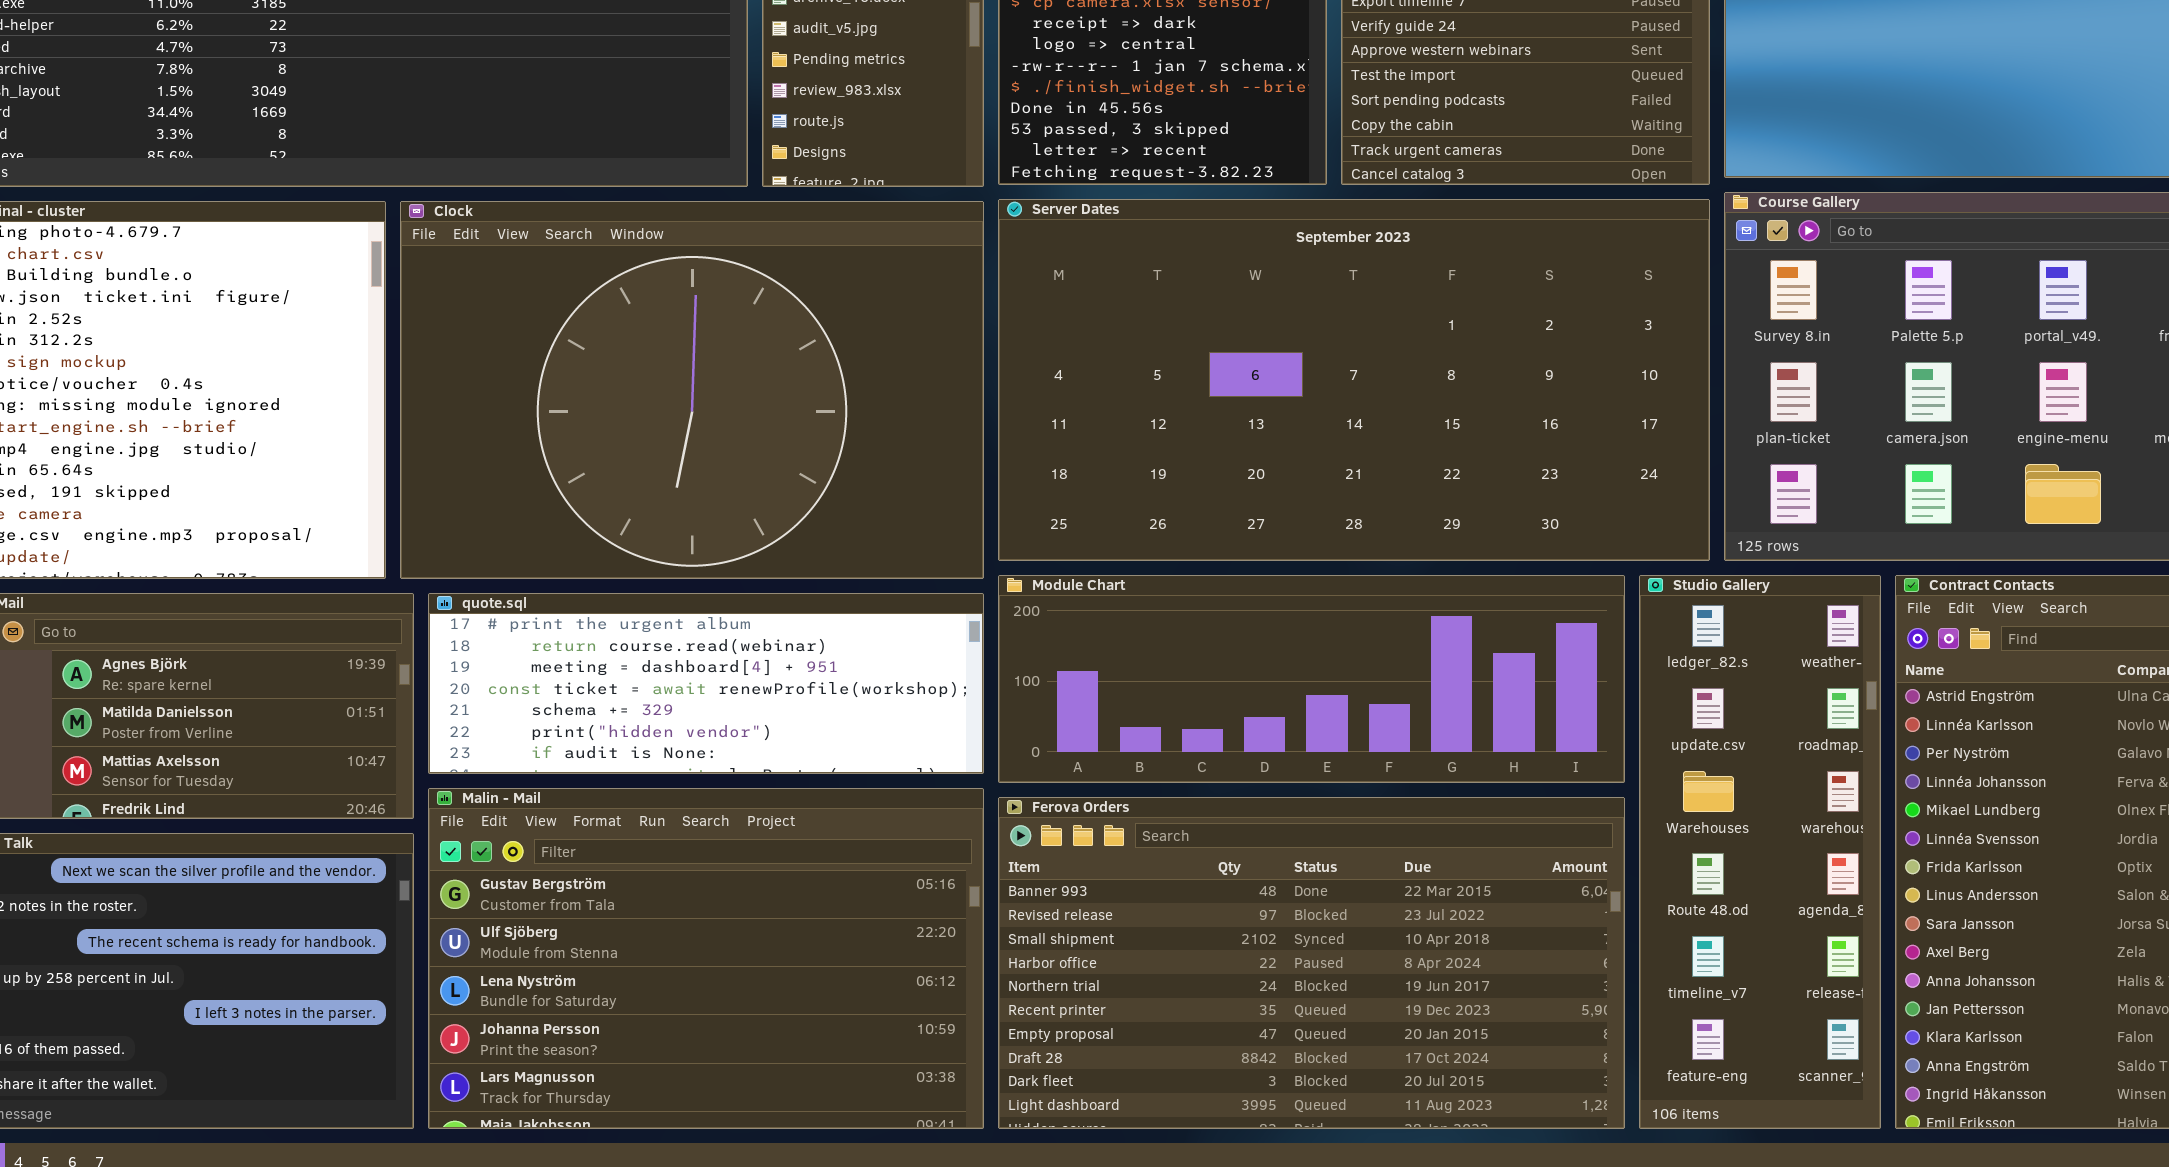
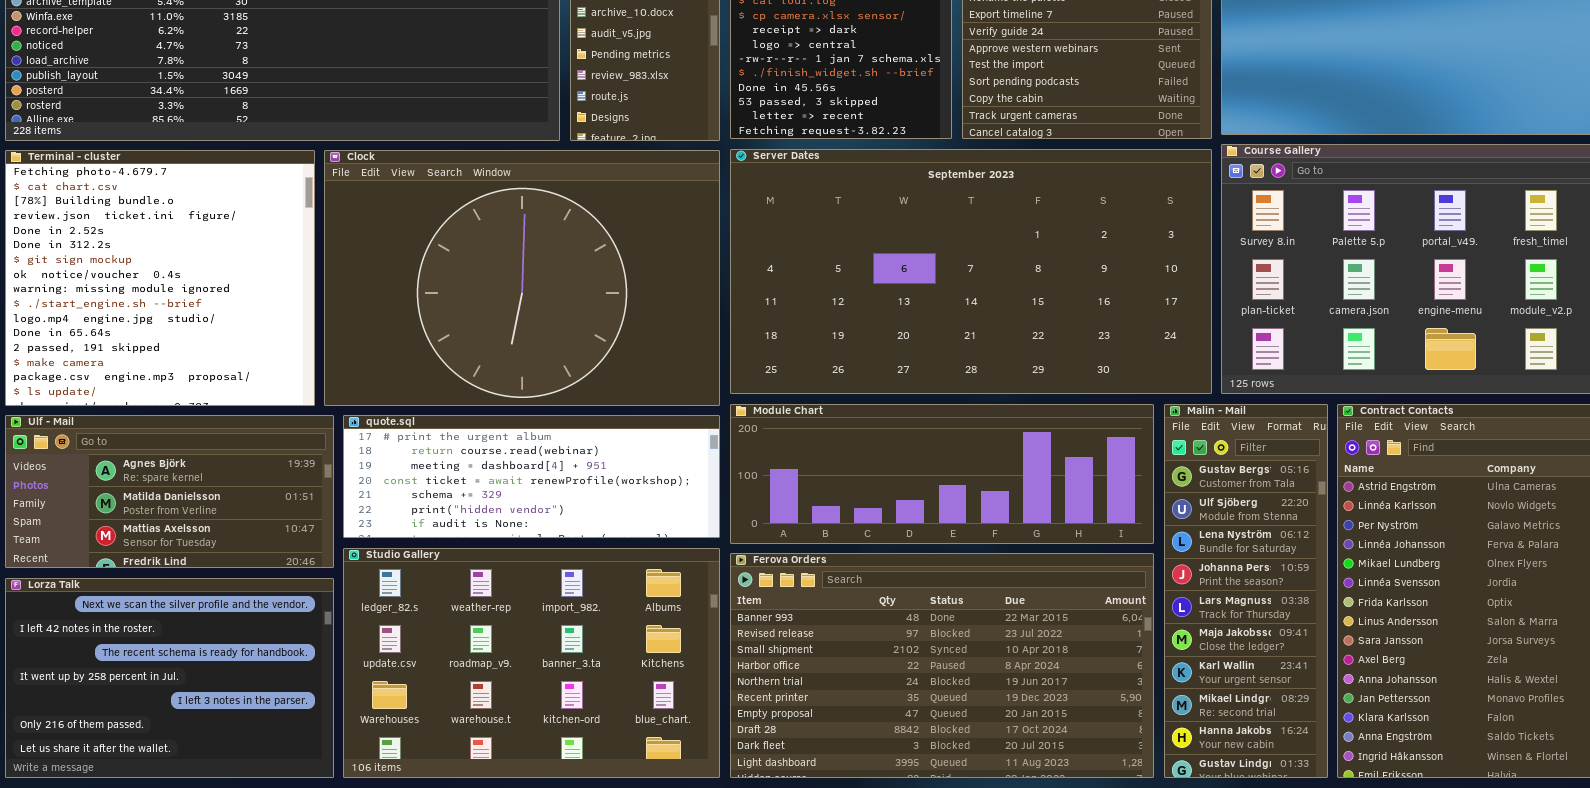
Studio Gallery: [1639,575,1881,1129] -> [343,548,720,778], moved, resized
Malin - Mail: [428,788,984,1129] -> [1164,404,1328,778], moved, resized

